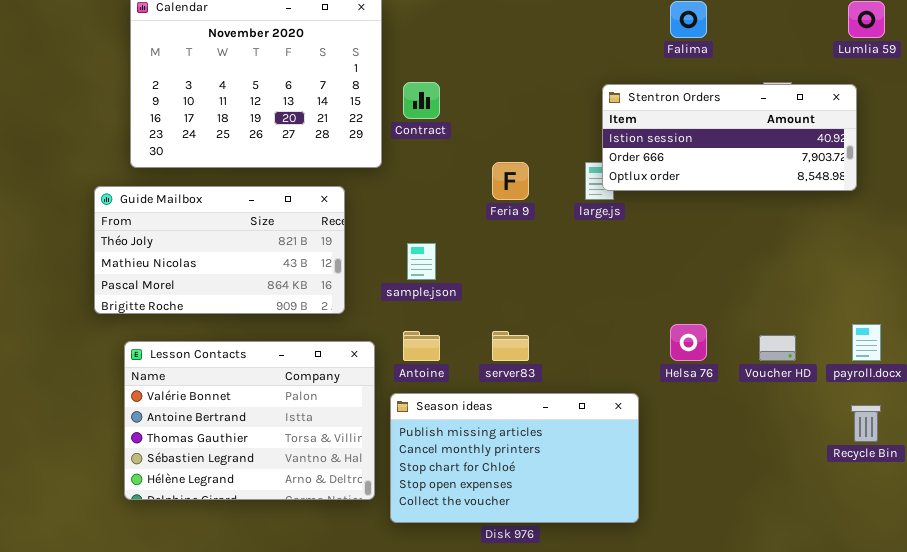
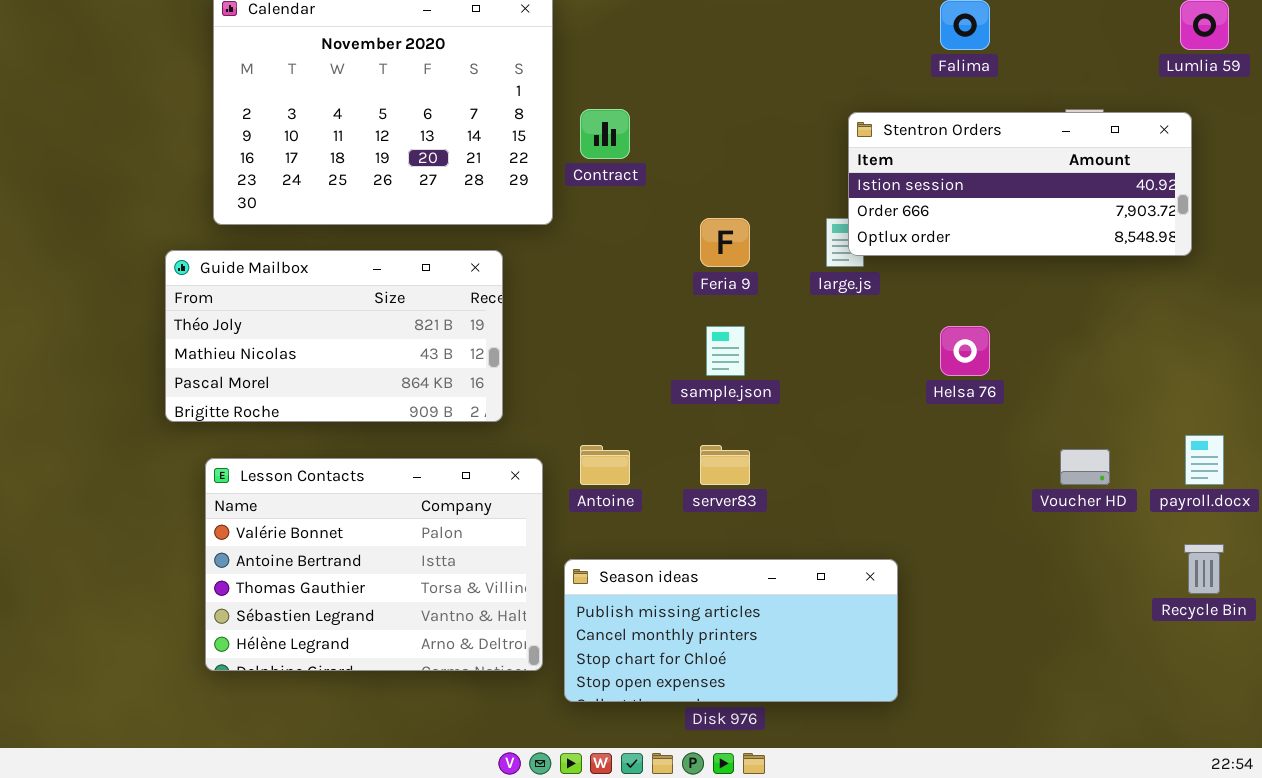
sample.json: [407,243,436,280] -> [706,326,745,376], moved
Helsa 76: [670,324,707,361] -> [940,326,990,376], moved
Season ideas: [390,393,639,523] -> [564,559,898,702], resized

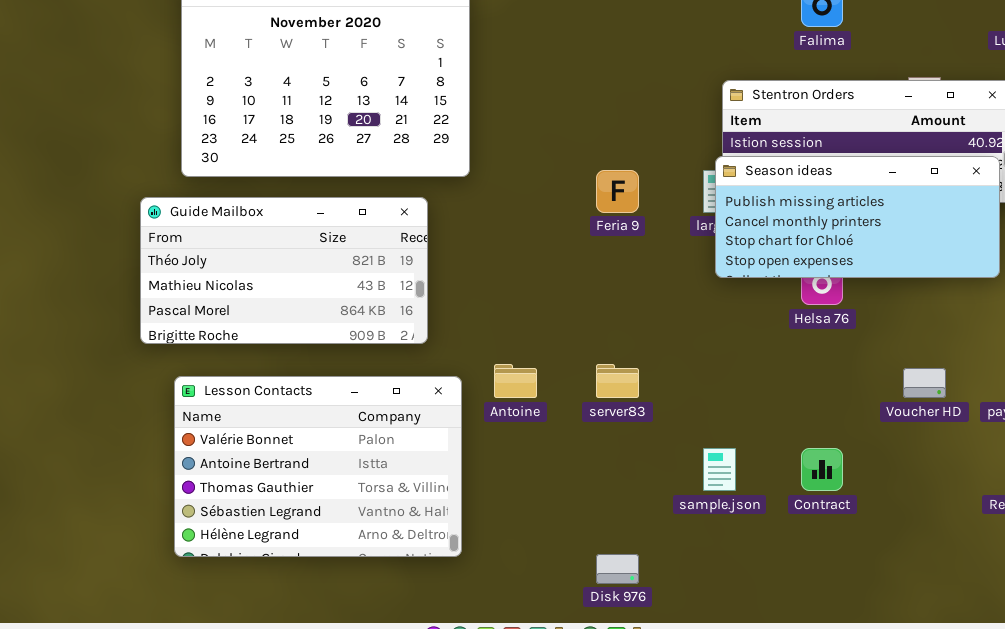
Contract: [580,109,630,159] -> [801,448,843,491], moved
sample.json: [706,326,745,376] -> [703,448,736,491], moved
Season ideas: [564,559,898,702] -> [715,156,1000,278], moved

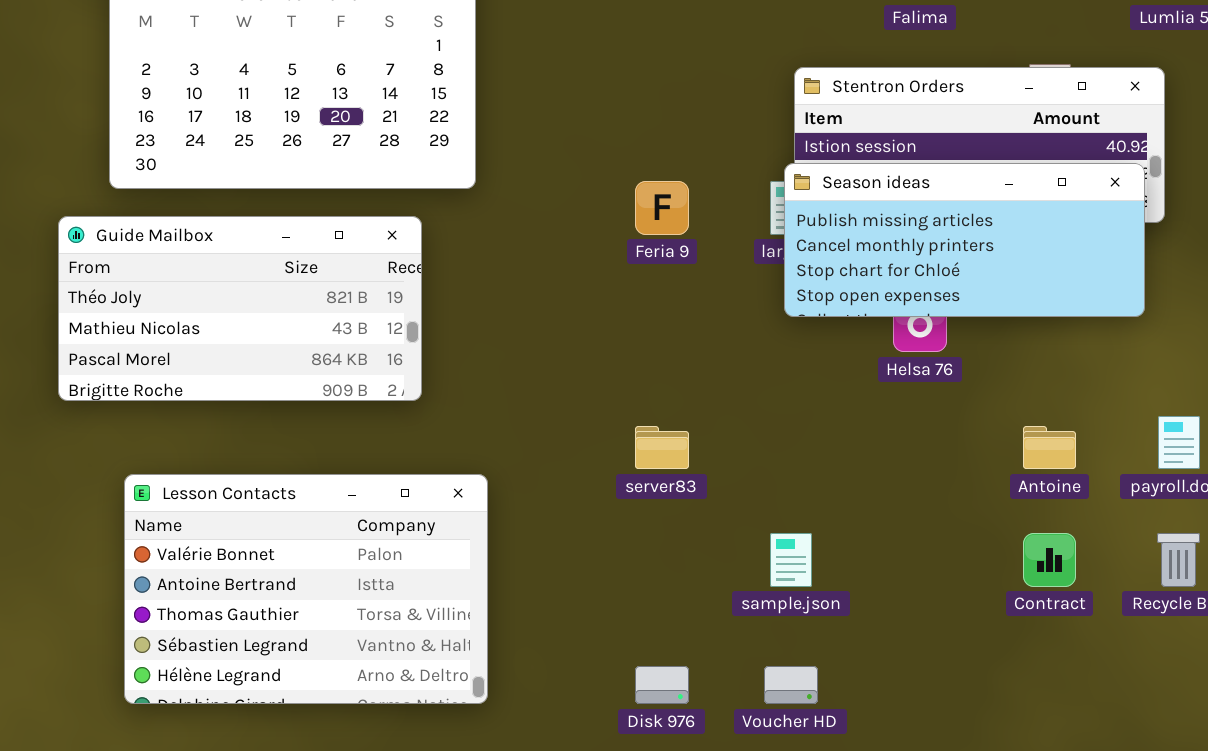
Antoine: [494,364,537,398] -> [1023,426,1076,469], moved
Voucher HD: [903,368,946,398] -> [764,666,818,704], moved
Lesson Contacts: [174,376,462,557] -> [124,474,488,704], moved
Contract: [801,448,843,491] -> [1023,533,1076,587], moved

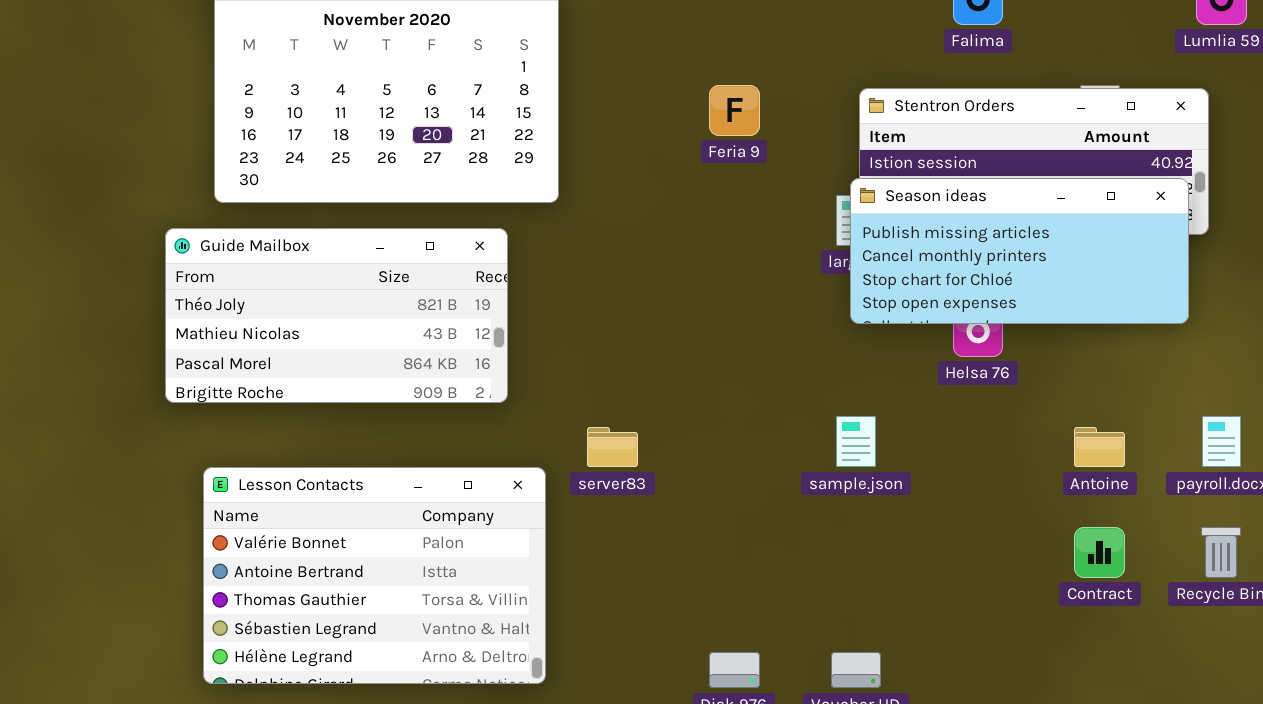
Feria 9: [635,181,689,235] -> [709,85,760,136], moved
server83: [635,426,689,469] -> [587,427,638,467], moved
Lesson Contacts: [124,474,488,704] -> [203,467,546,684], moved
sample.json: [770,533,812,587] -> [836,416,876,467], moved

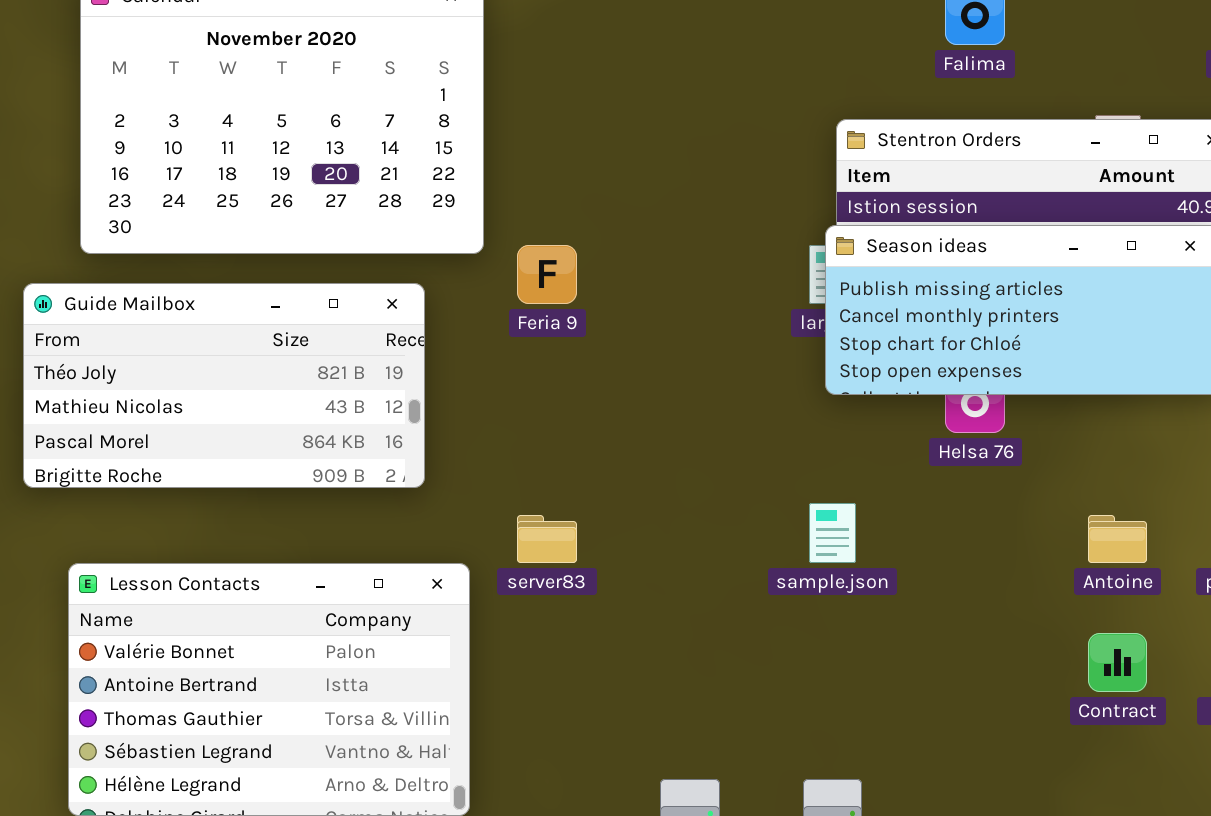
Feria 9: [709,85,760,136] -> [517,245,577,304], moved

